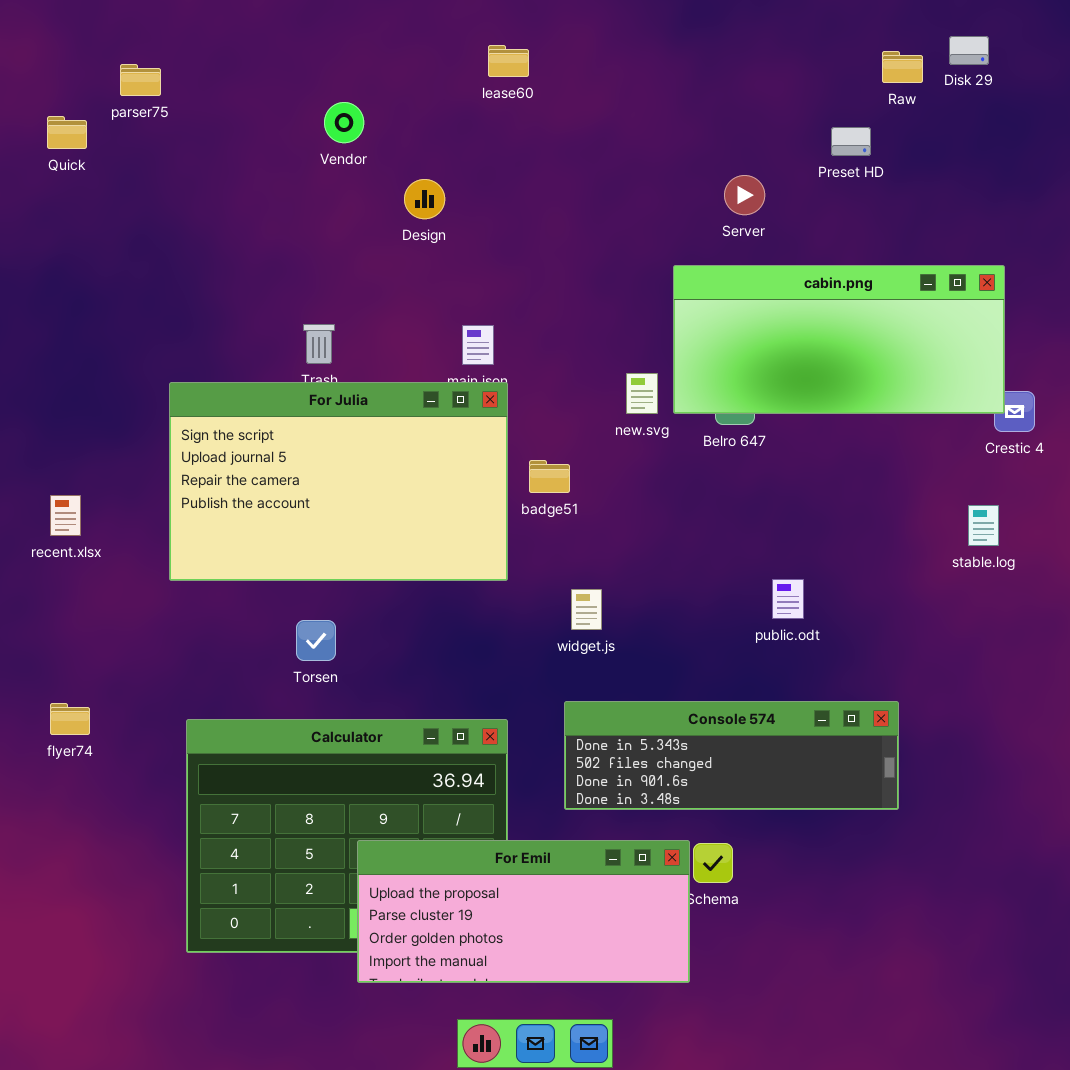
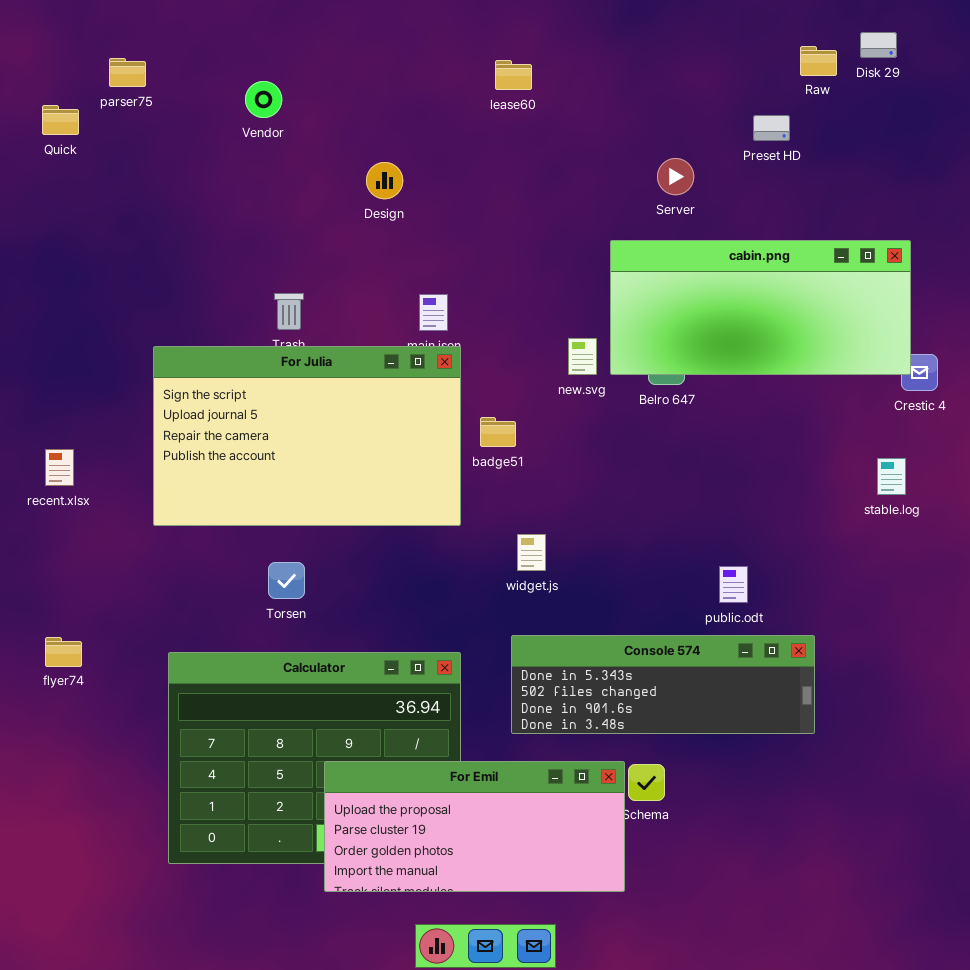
lease60: [488,45,529,77] -> [495,60,532,90], moved
Vendor: [324,102,364,143] -> [245,81,282,118], moved
public.odt: [772,579,804,619] -> [719,566,748,603], moved

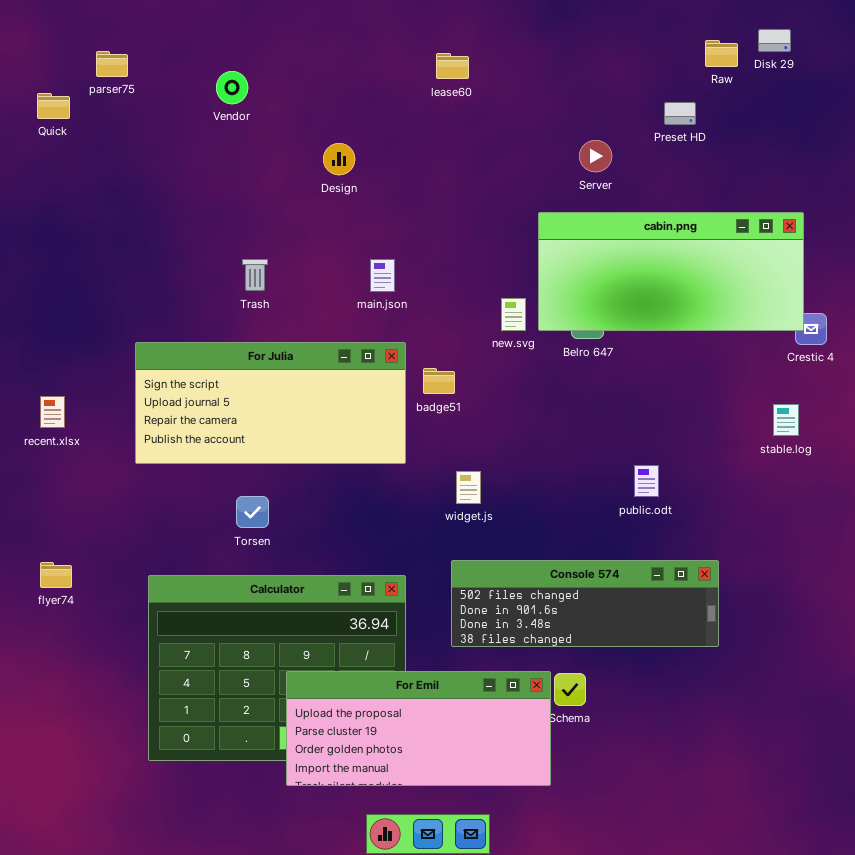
For Julia: [153,346,461,526] -> [135,342,406,464], resized
public.odt: [719,566,748,603] -> [634,465,659,497], moved
Console 574: [511,635,815,734] -> [451,560,719,647], scrolled down 1 row

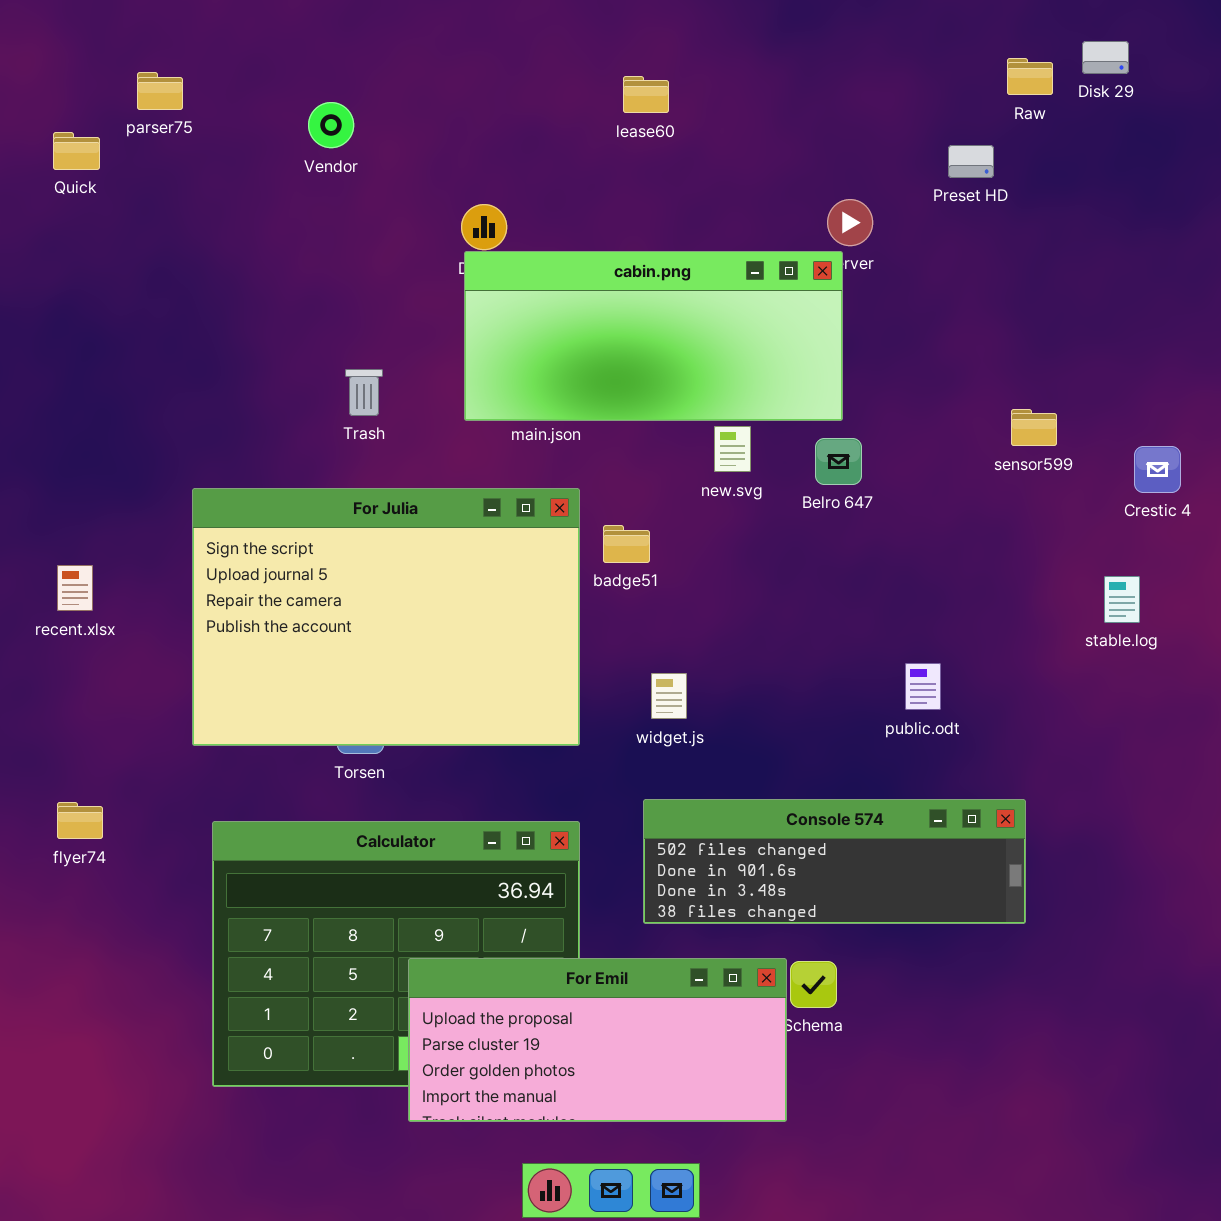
cabin.png: [538,212,804,331] -> [464,251,843,421], moved
For Julia: [135,342,406,464] -> [192,488,580,746], resized

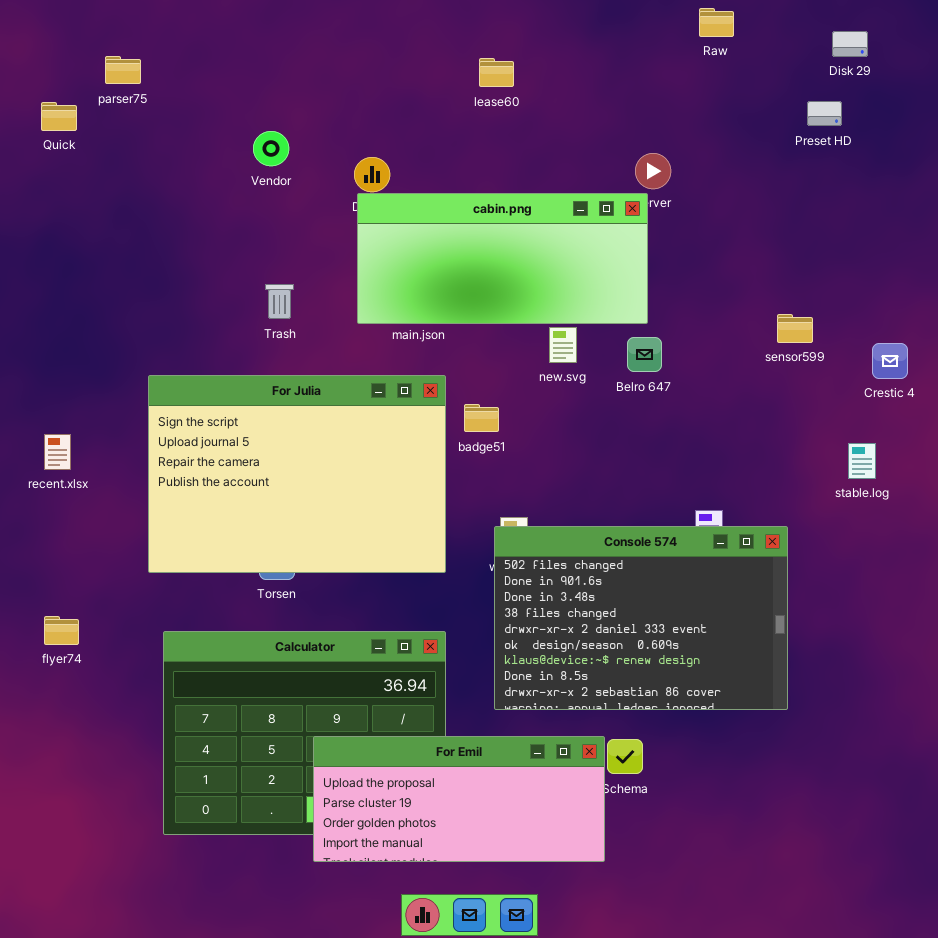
Raw: [1007,58,1053,95] -> [699,8,734,37], moved
Vendor: [308,102,354,148] -> [253,131,289,166], moved
Preset HD: [948,145,994,178] -> [807,101,842,126], moved
Console 574: [643,799,1026,924] -> [494,526,788,710], resized

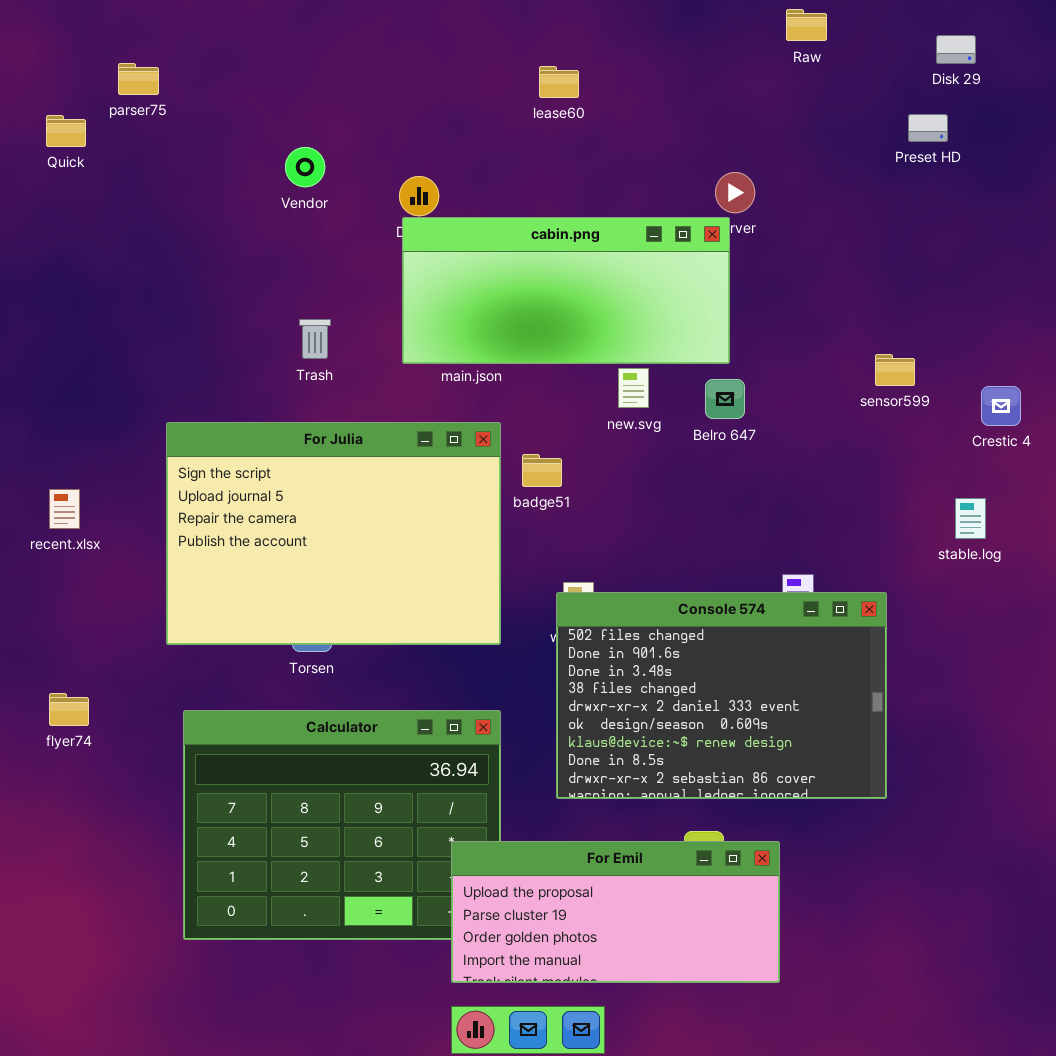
For Emil: [313,736,605,862] -> [451,841,780,983], moved

